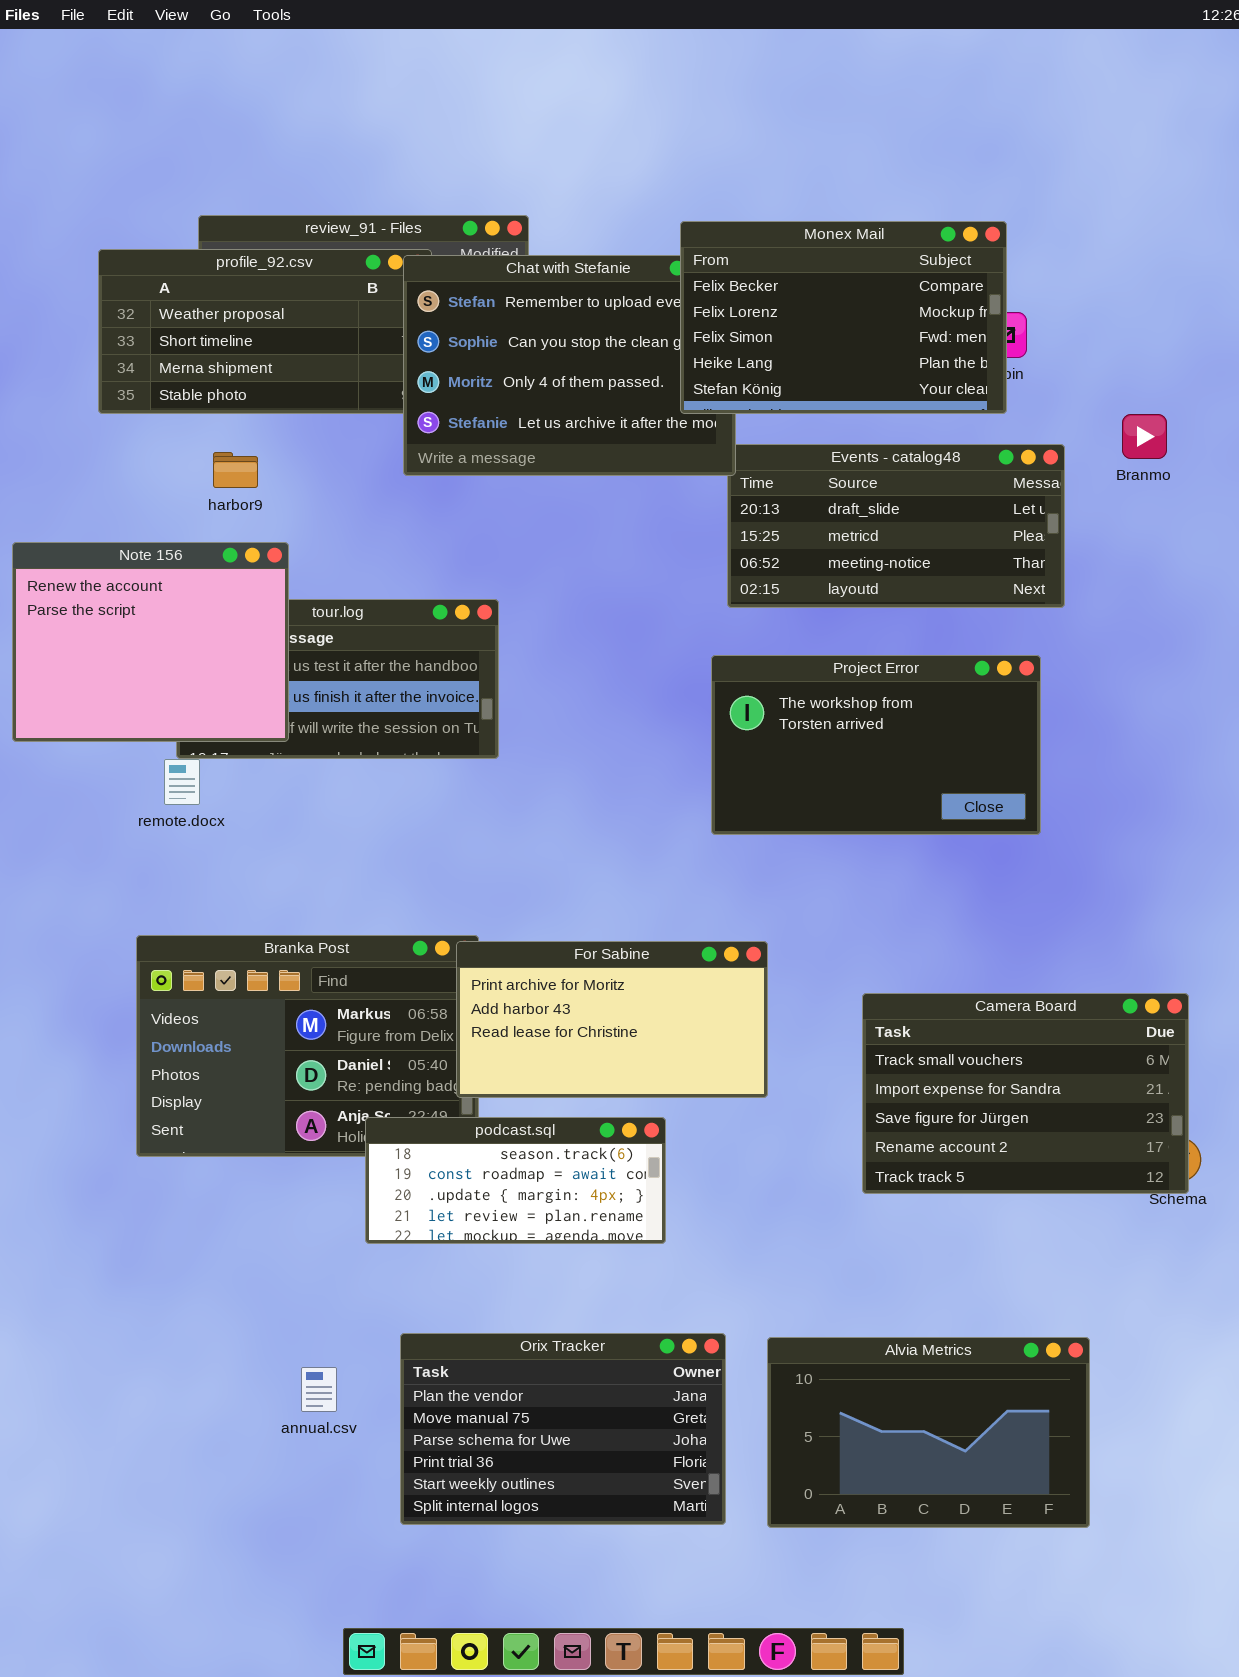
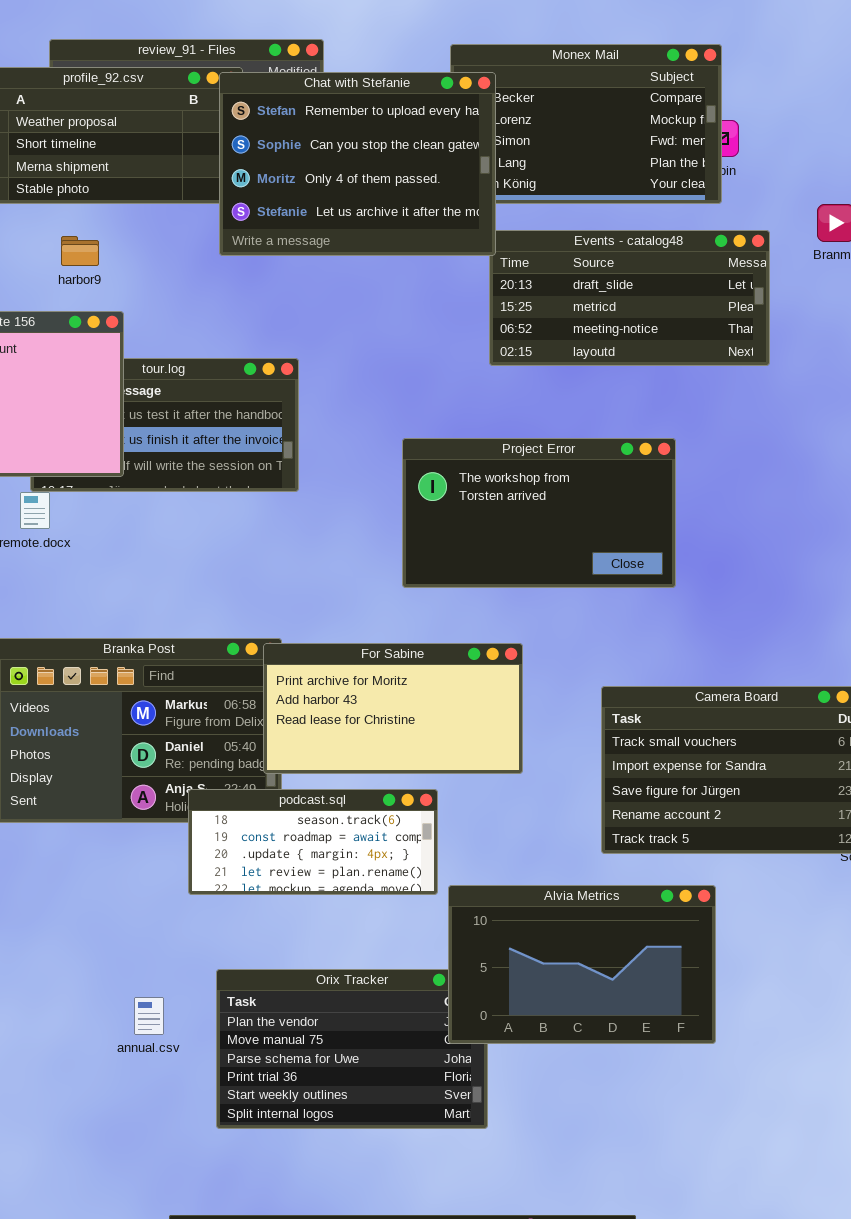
Chat with Stefanie: [403,255,736,476] -> [219,72,496,256], raised
Project Error: [711,655,1041,835] -> [402,438,676,588], moved
Alvia Metrics: [767,1337,1090,1528] -> [448,885,716,1044], moved

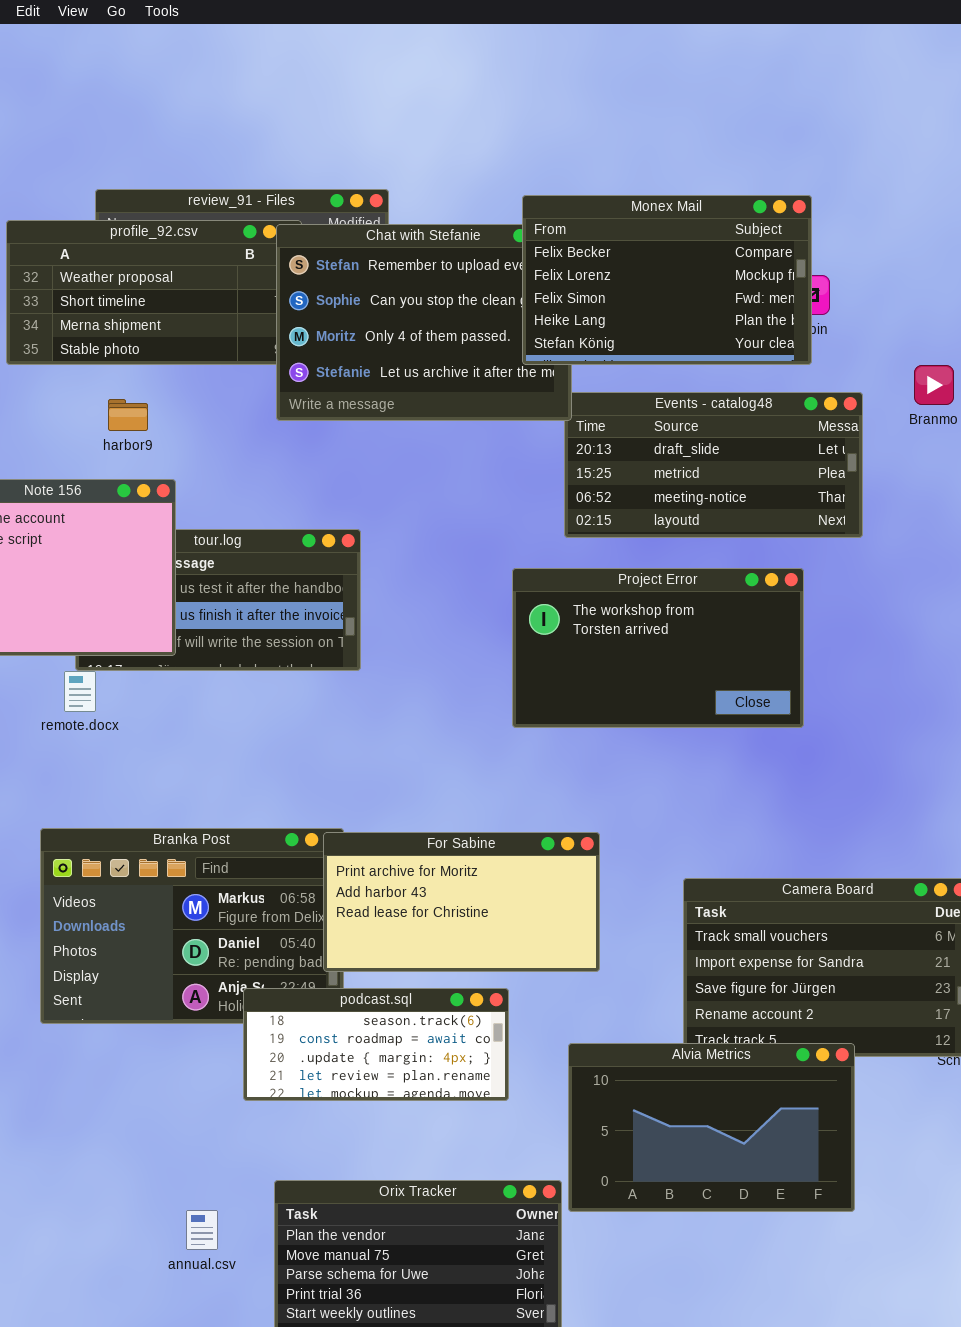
Monex Mail: [450,44,722,204] -> [522,195,812,365], raised
Project Error: [402,438,676,588] -> [512,568,804,728], moved
Alvia Metrics: [448,885,716,1044] -> [568,1043,855,1212], moved

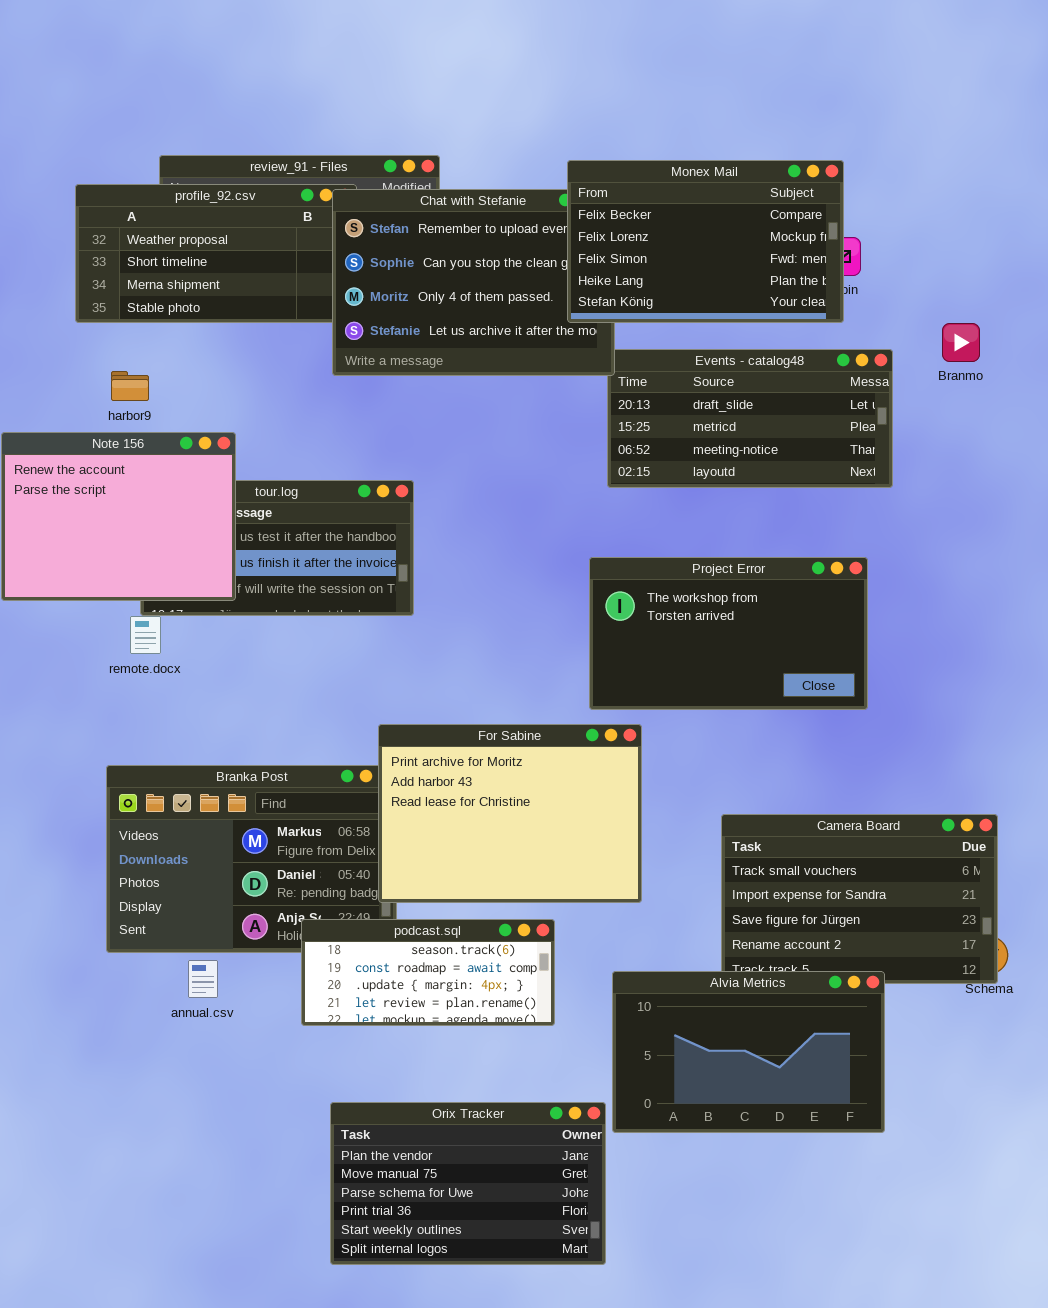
harbor9: [108,399,148,431] -> [111,371,149,401], moved
Project Error: [512,568,804,728] -> [589,557,868,710], moved
For Sabine: [323,832,600,972] -> [378,724,642,903], resized
annual.csv: [186,1210,218,1250] -> [188,960,218,998], moved

